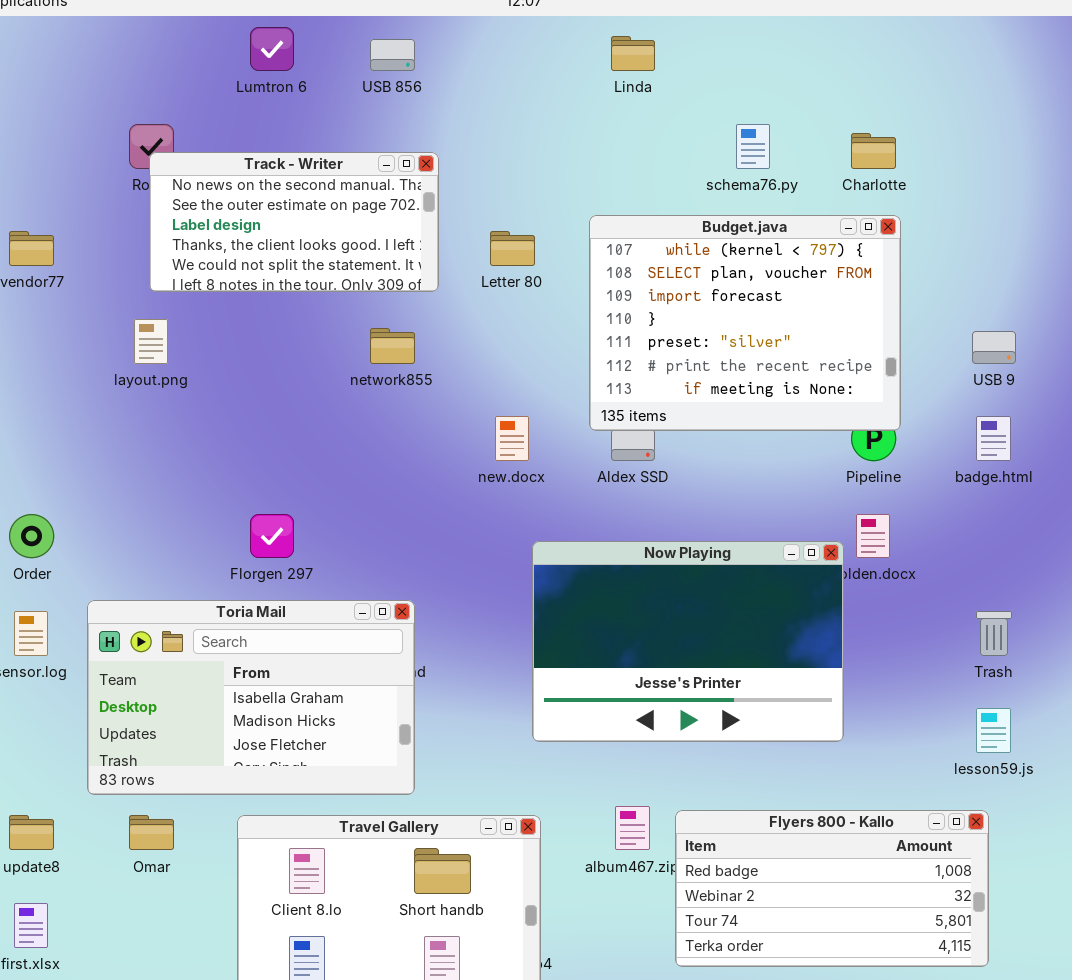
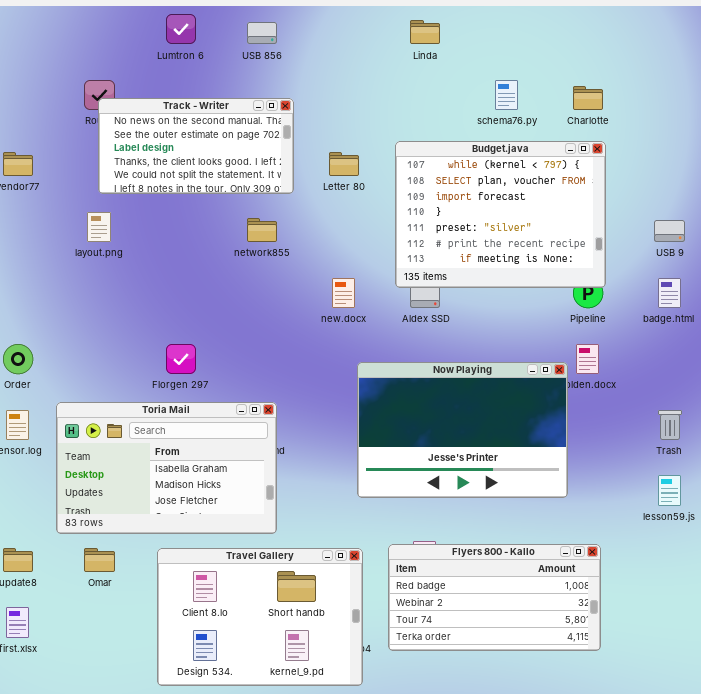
Flyers 800 - Kallo: [675,810,989,967] -> [388,544,601,651], moved

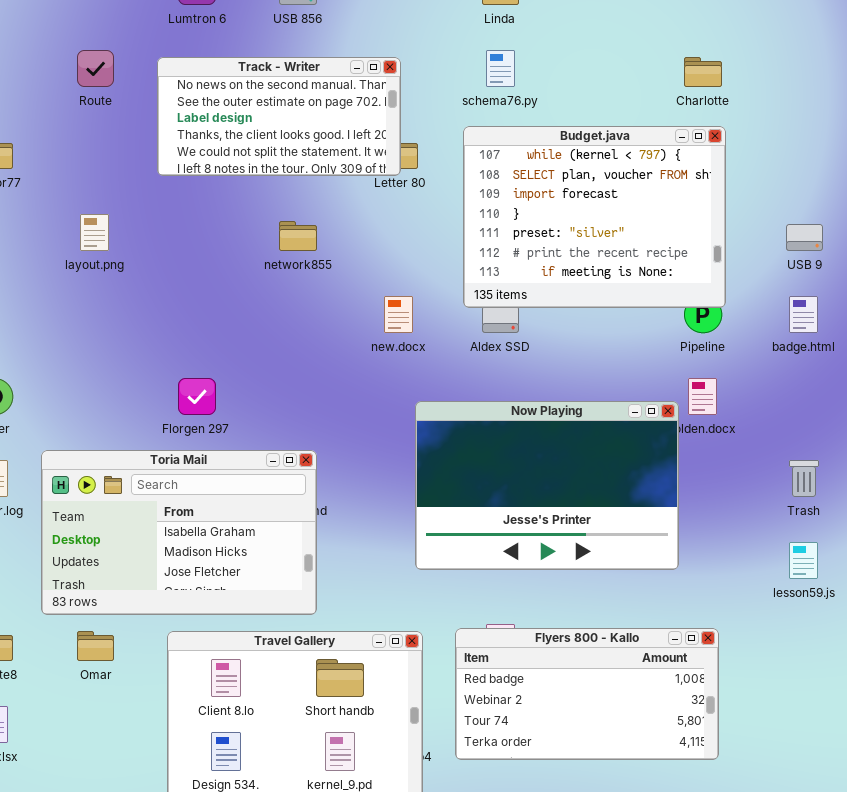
schema76.py: [495,80,518,110] -> [486,50,515,87], moved
Track - Writer: [98,98,294,194] -> [157,57,401,176], moved

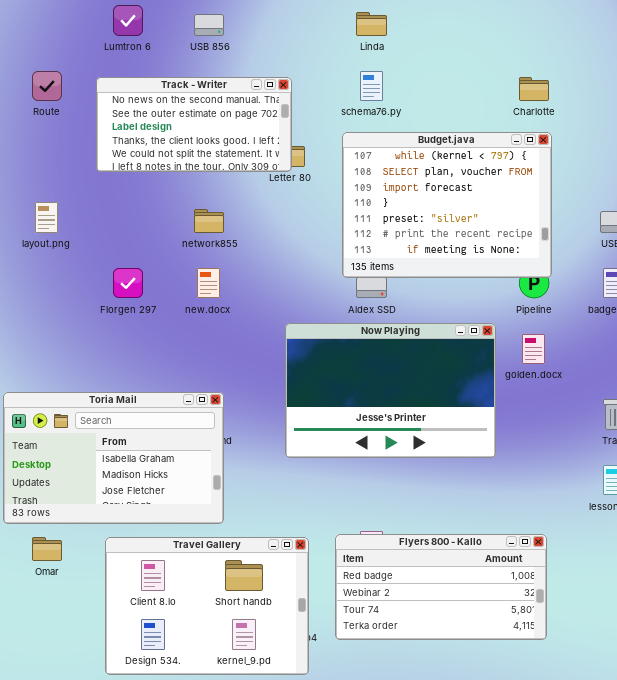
new.docx: [384,296,413,333] -> [197,268,220,298], moved
Florgen 297: [178,378,216,415] -> [113,268,143,298], moved
Now Playing: [415,401,679,570] -> [285,323,496,458], moved

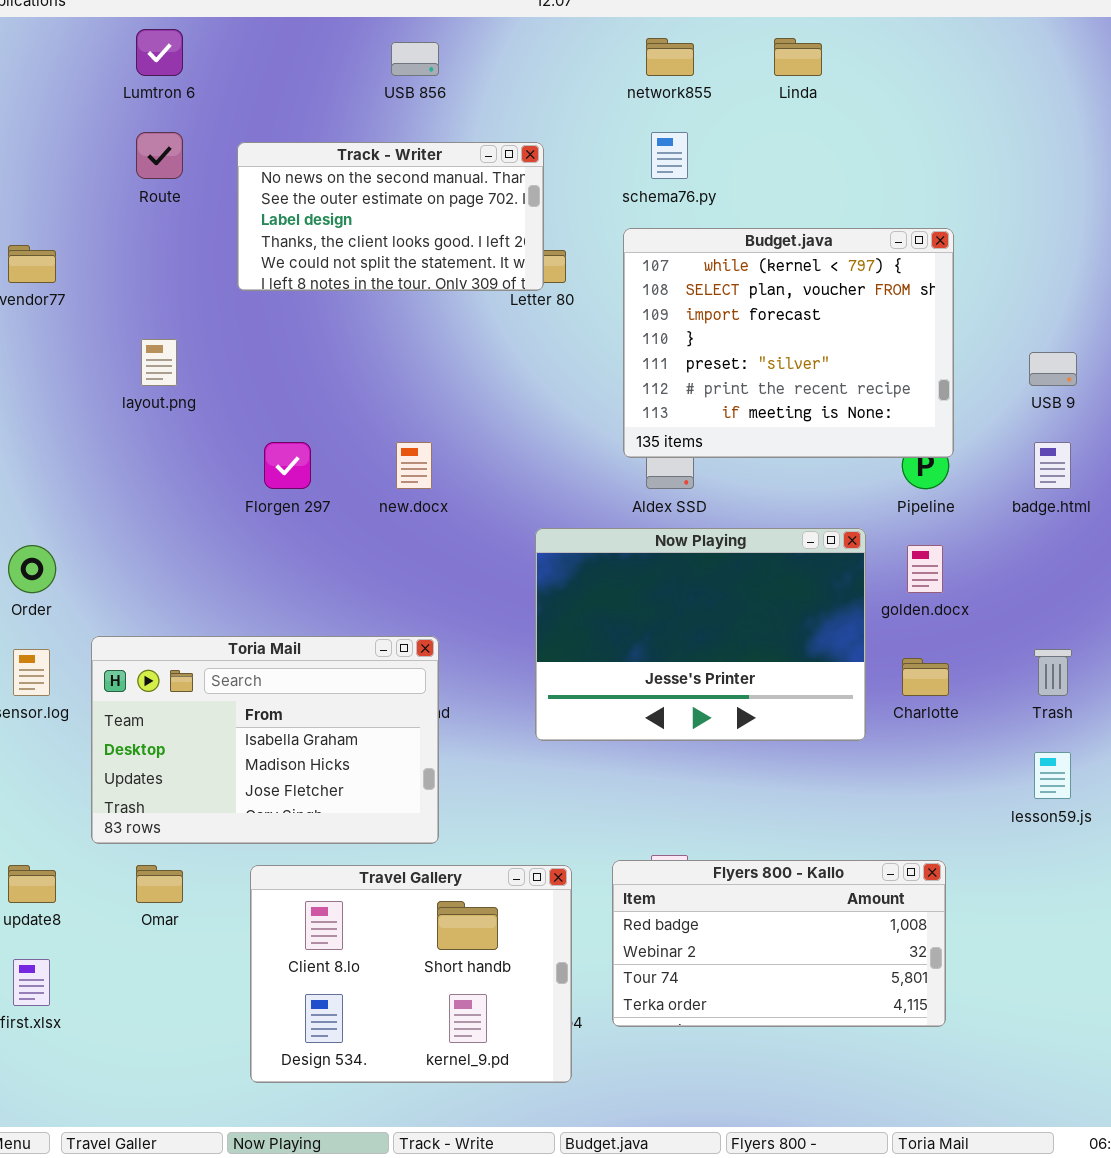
Lumtron 6: [113,5,143,36] -> [136,29,183,76], moved
Linda: [356,12,387,36] -> [774,38,822,76], moved
Charlotte: [519,77,549,101] -> [902,658,949,696], moved
network855: [194,209,224,233] -> [646,38,694,76], moved

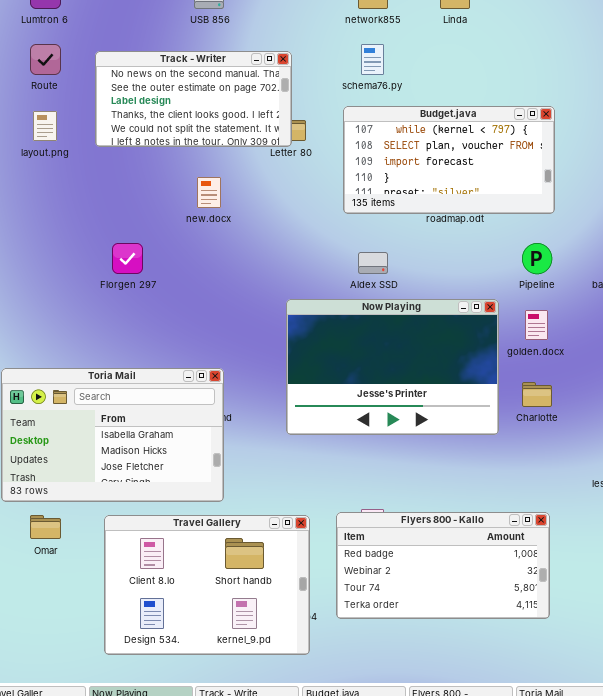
Budget.java: [623,228,954,458] -> [343,106,555,214], resized
layout.png: [141,339,177,386] -> [33,111,57,141], moved
new.docx: [396,442,432,489] -> [197,177,221,208], moved

